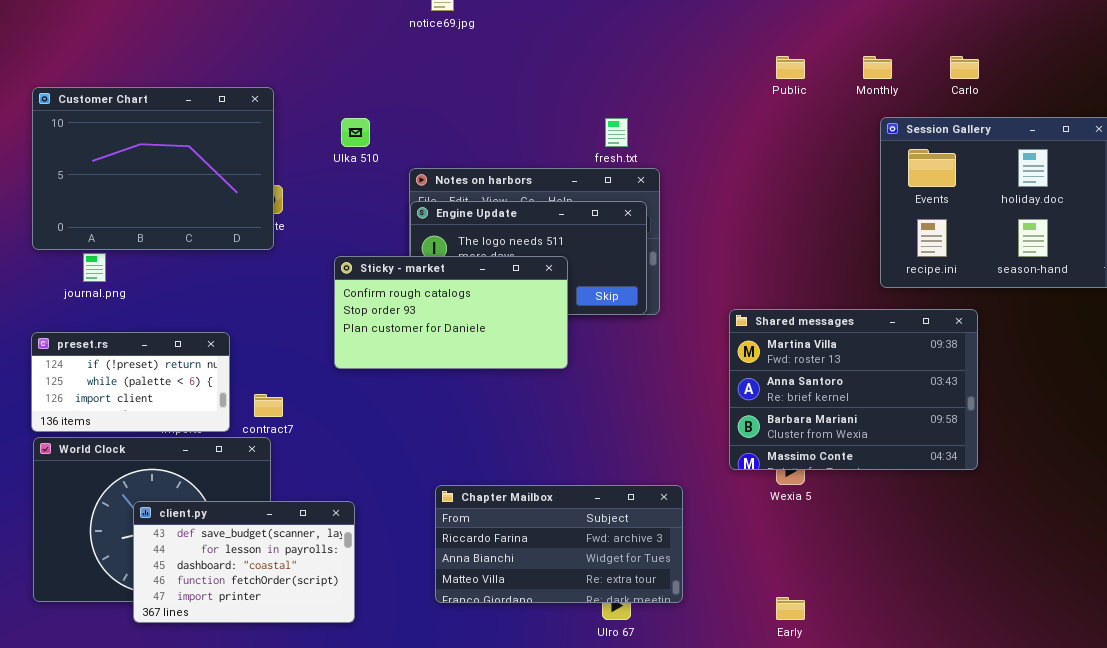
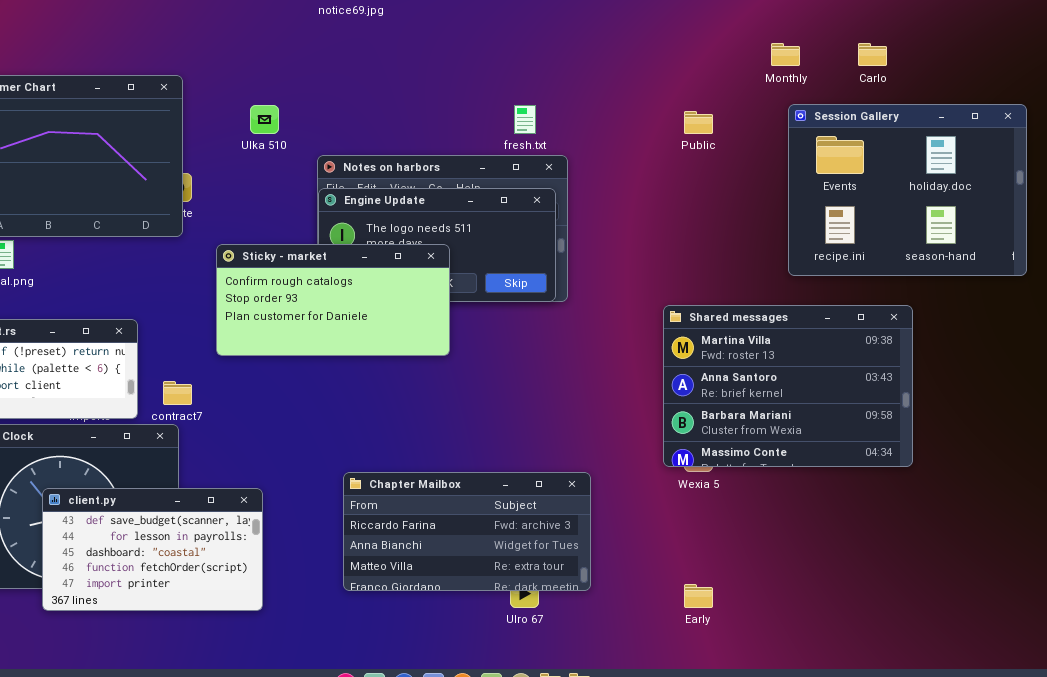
Public: [776,56,805,79] -> [684,111,713,134], moved
Sticky - market: [334,256,568,369] -> [216,244,450,356], moved
Shared messages: [729,309,978,470] -> [663,305,913,467], moved

